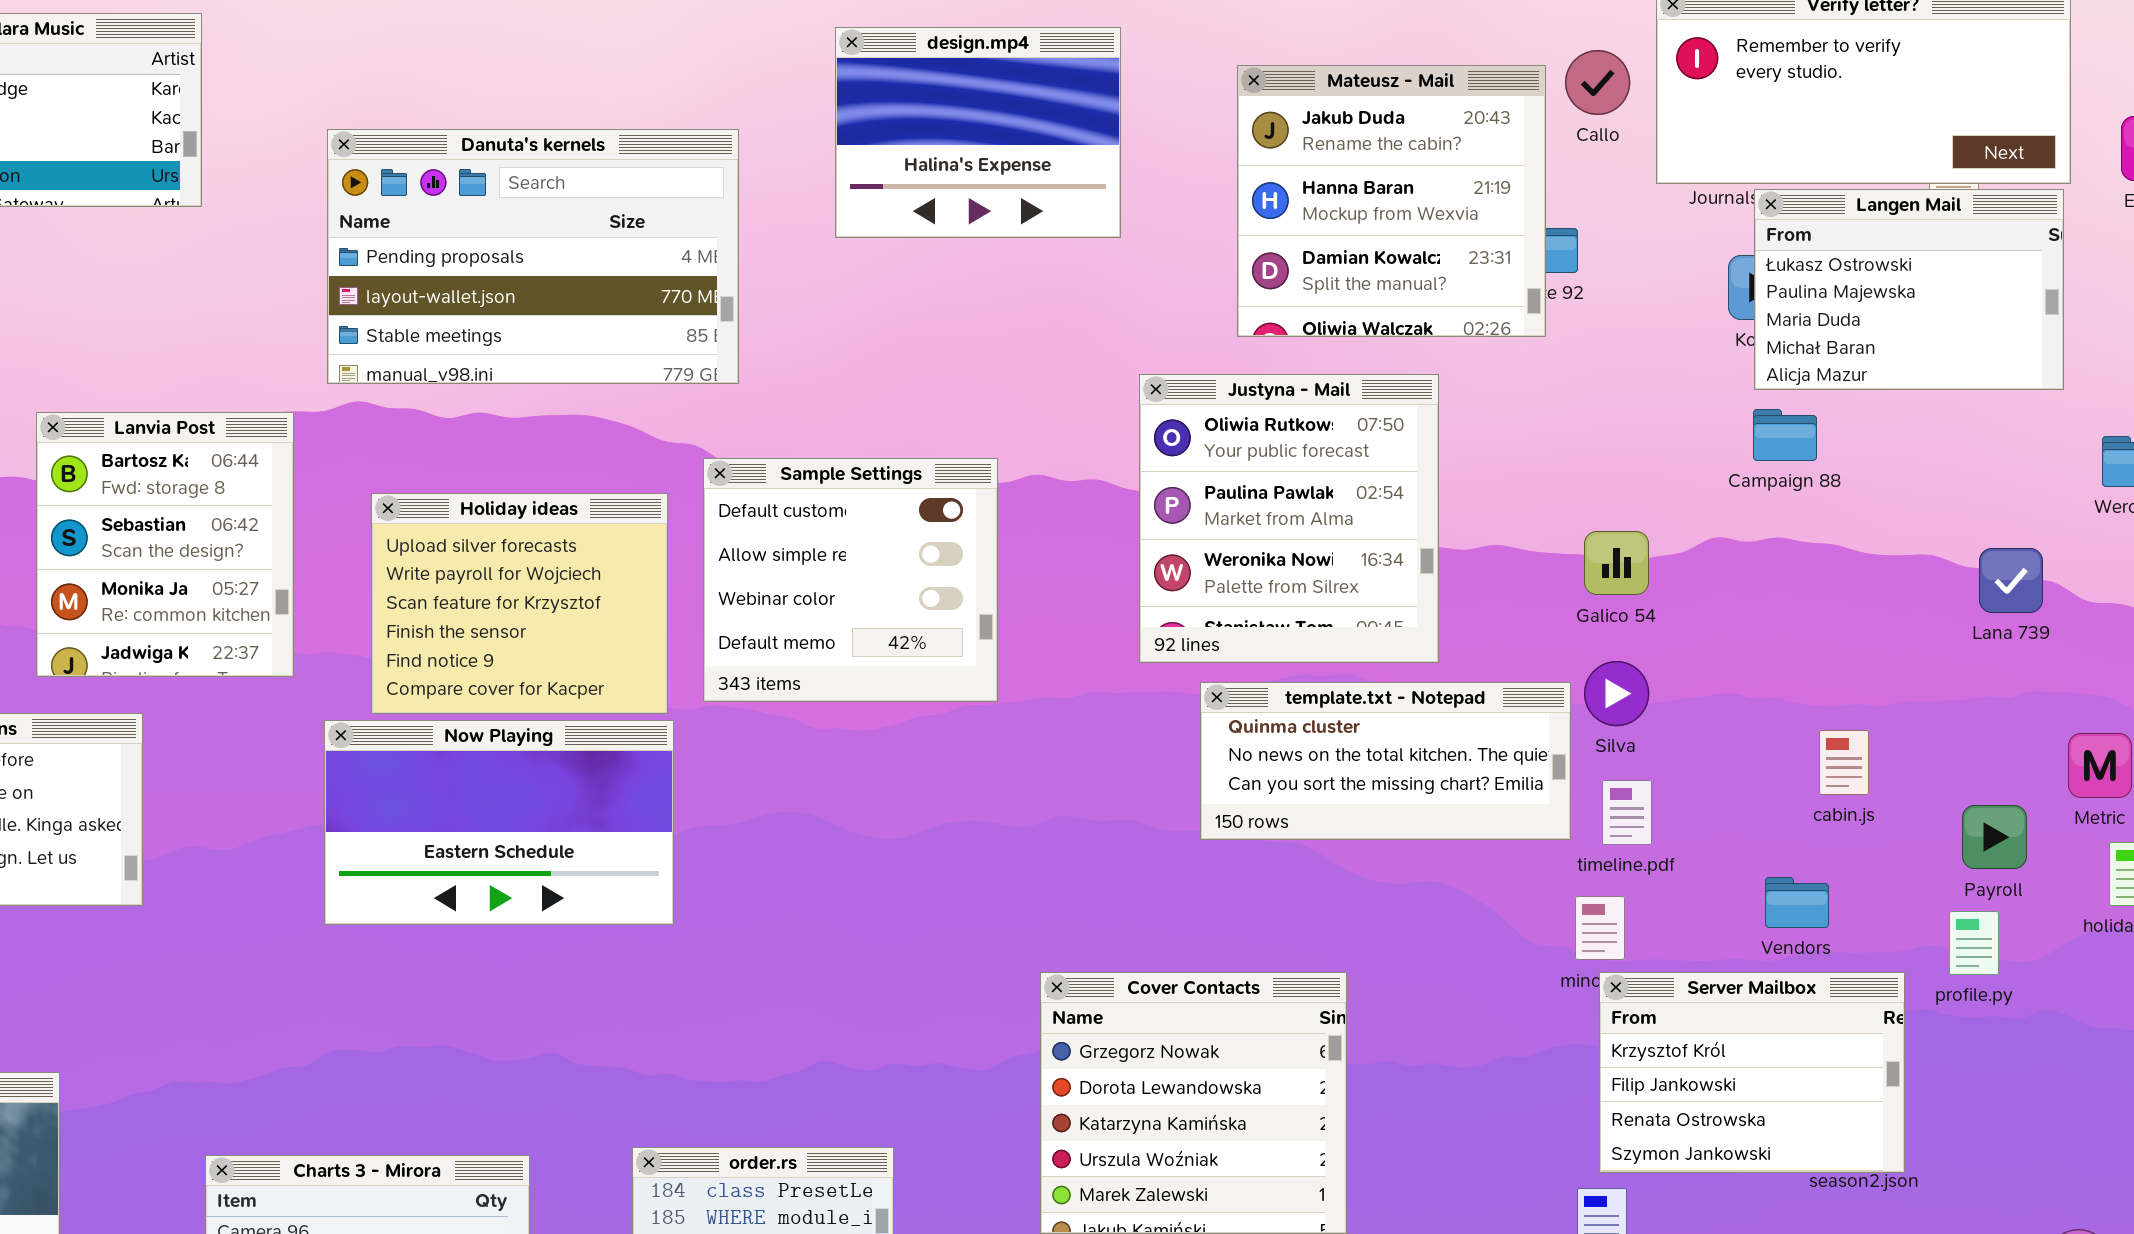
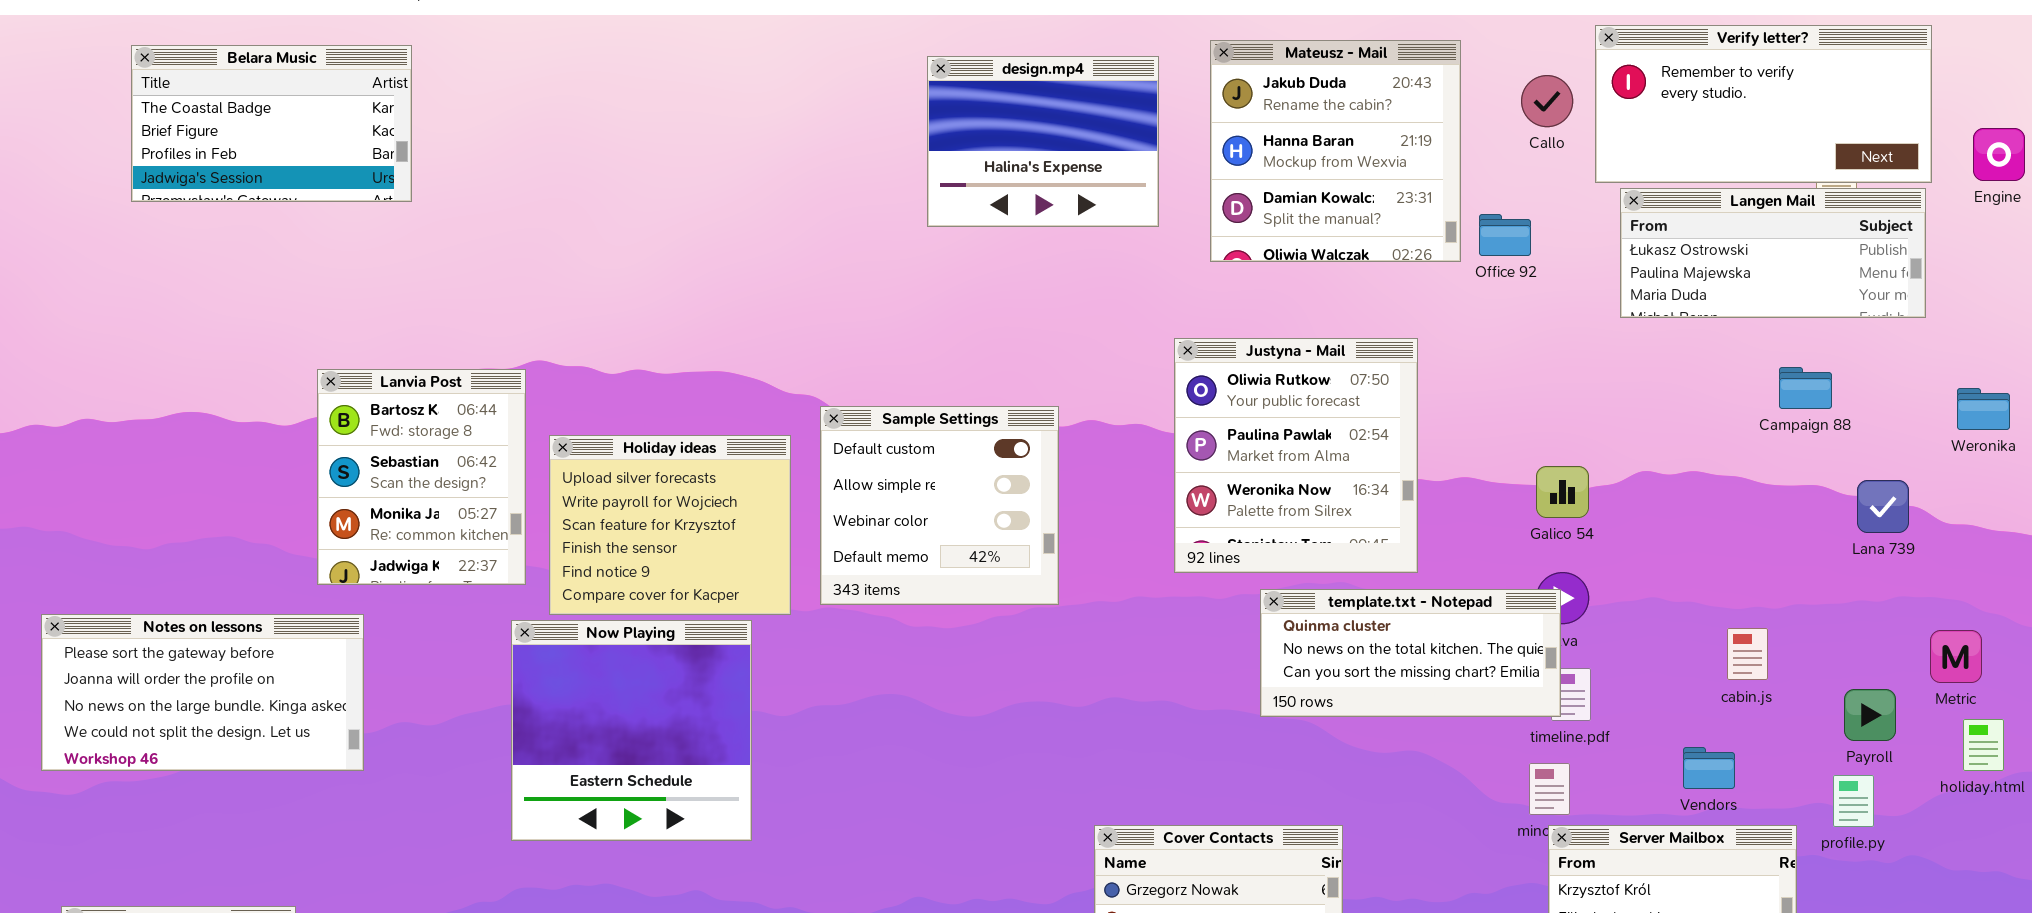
Mateusz - Mail: [1237,65,1546,337] -> [1210,40,1461,262], moved
Danuta's kernels: [327,129,739,384] -> none, closed
Langen Mail: [1754,189,2064,390] -> [1620,188,1926,318], resized
Campaign 88: [1753,409,1817,461] -> [1779,367,1832,409], moved
Lanvia Post: [36,412,294,677] -> [317,369,526,585], moved
template.txt - Notepad: [1200,682,1571,840] -> [1260,589,1561,717], moved
Now Playing: [324,720,674,925] -> [511,620,752,841], resized

